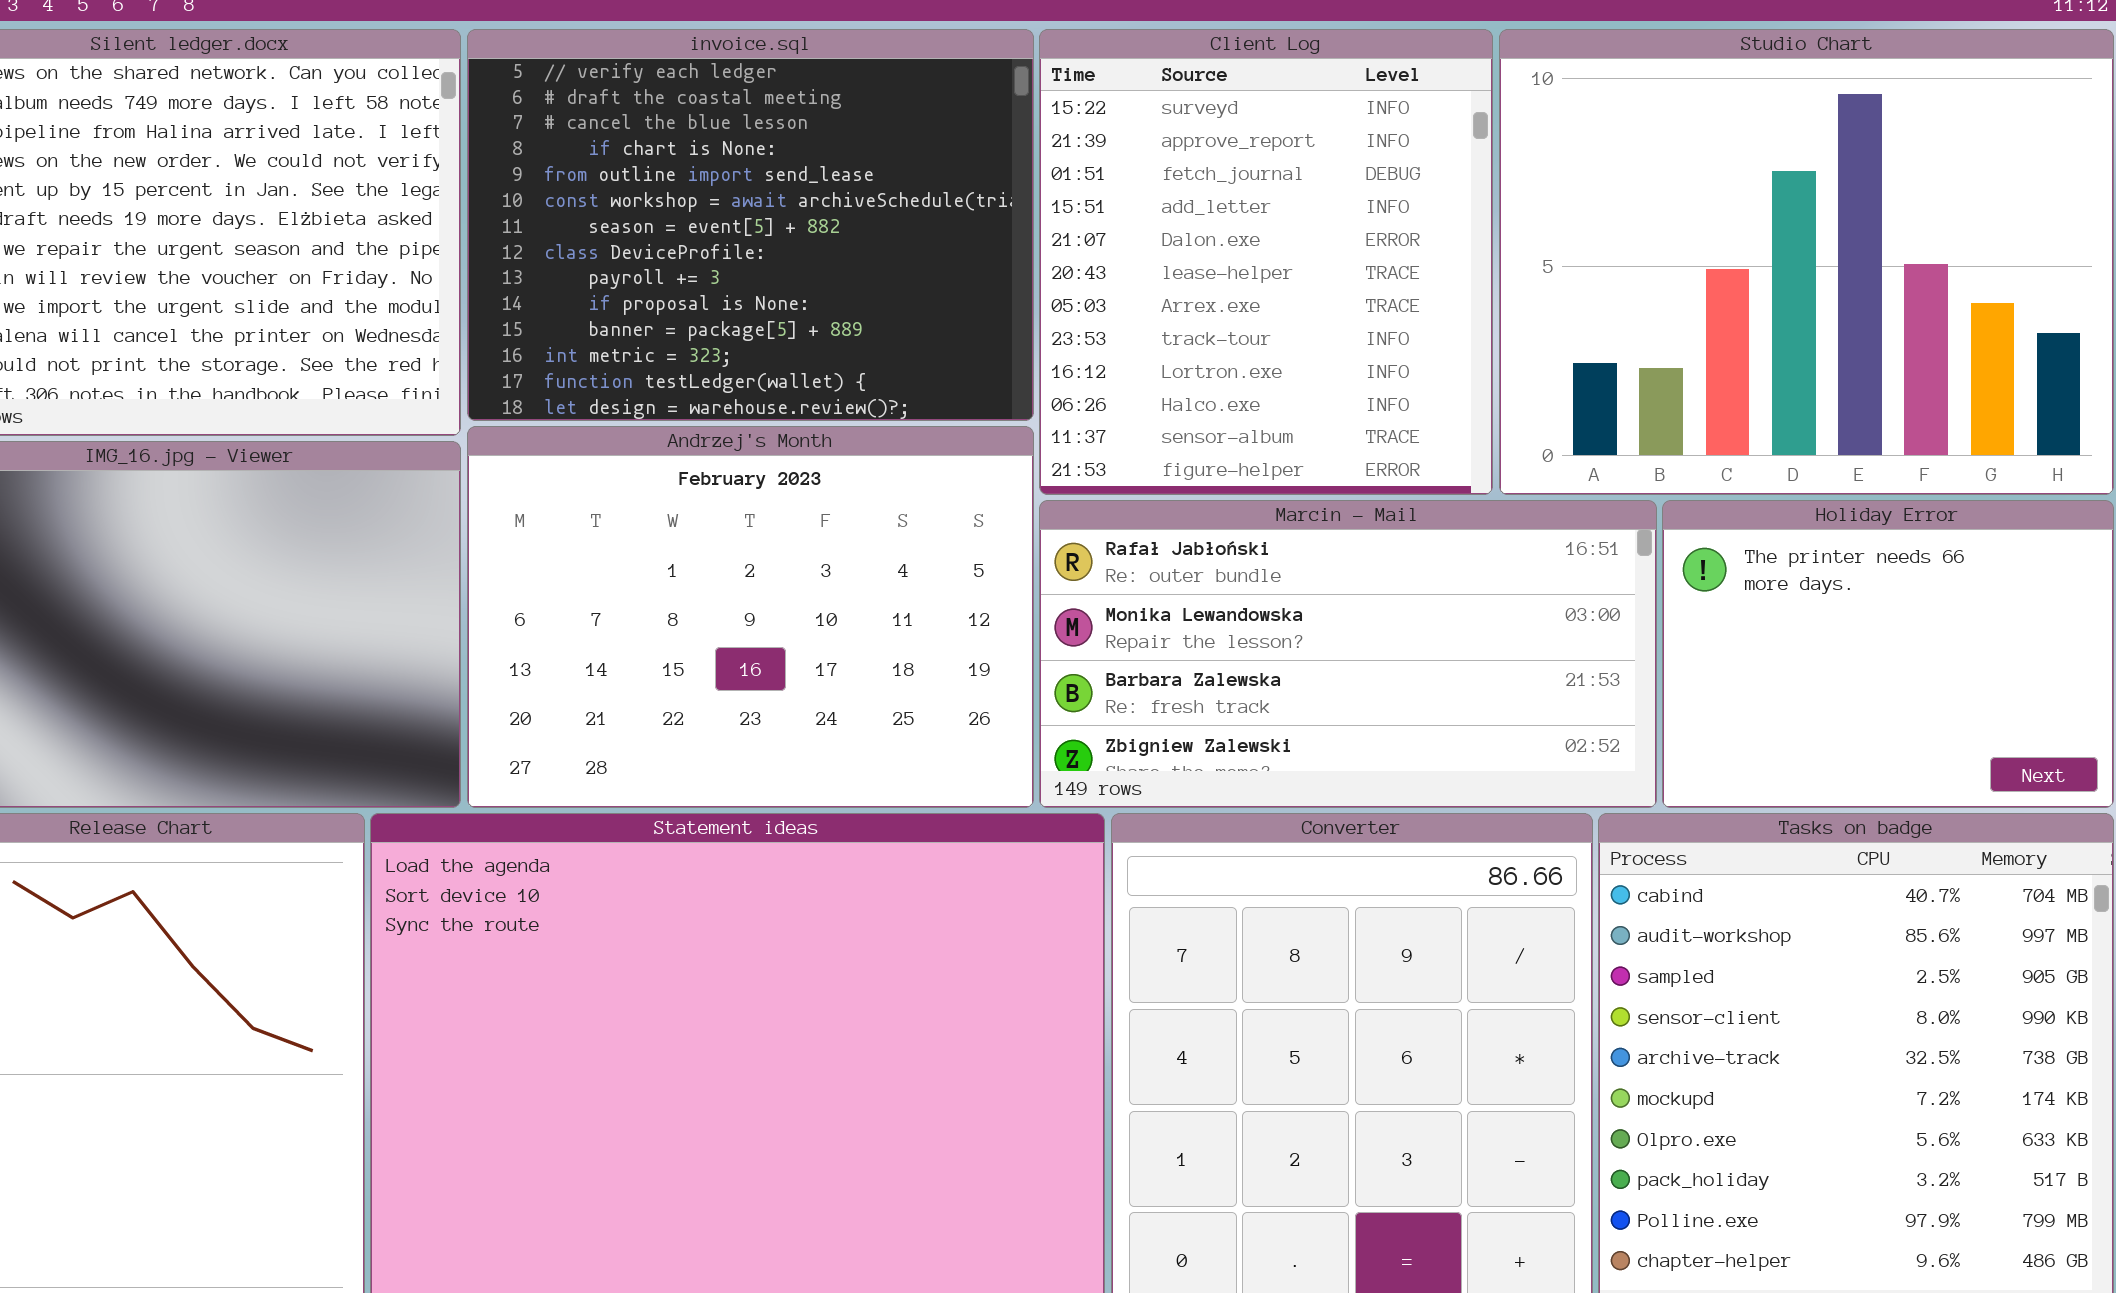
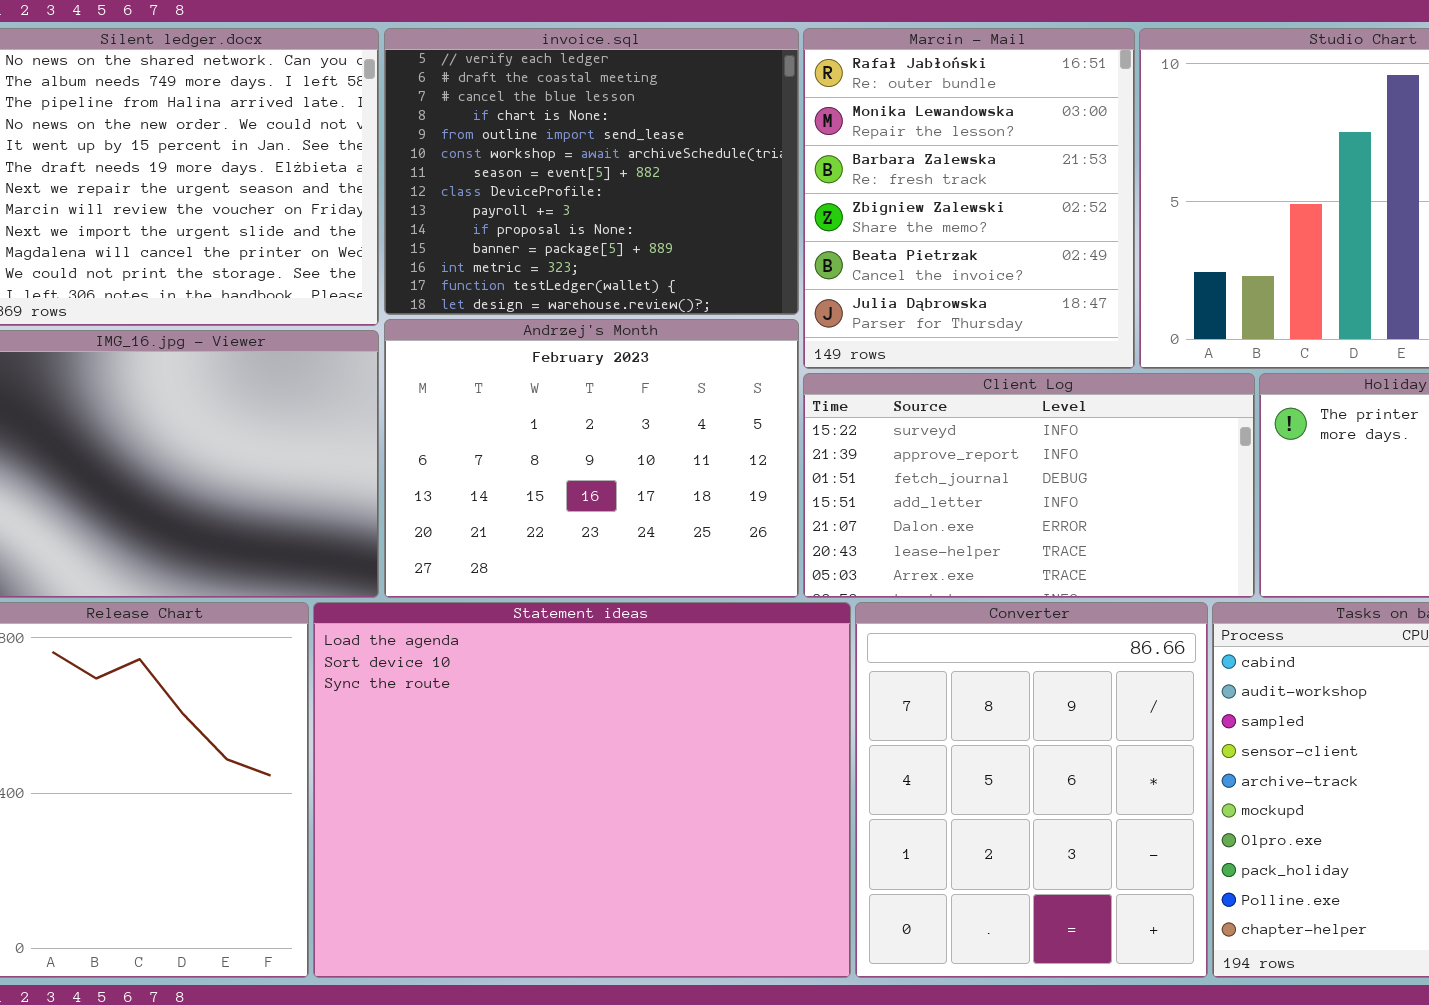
Client Log: [1039,29,1493,495] -> [803,373,1255,598], moved, resized
Marcin - Mail: [1039,500,1657,808] -> [803,28,1135,369], moved, resized

